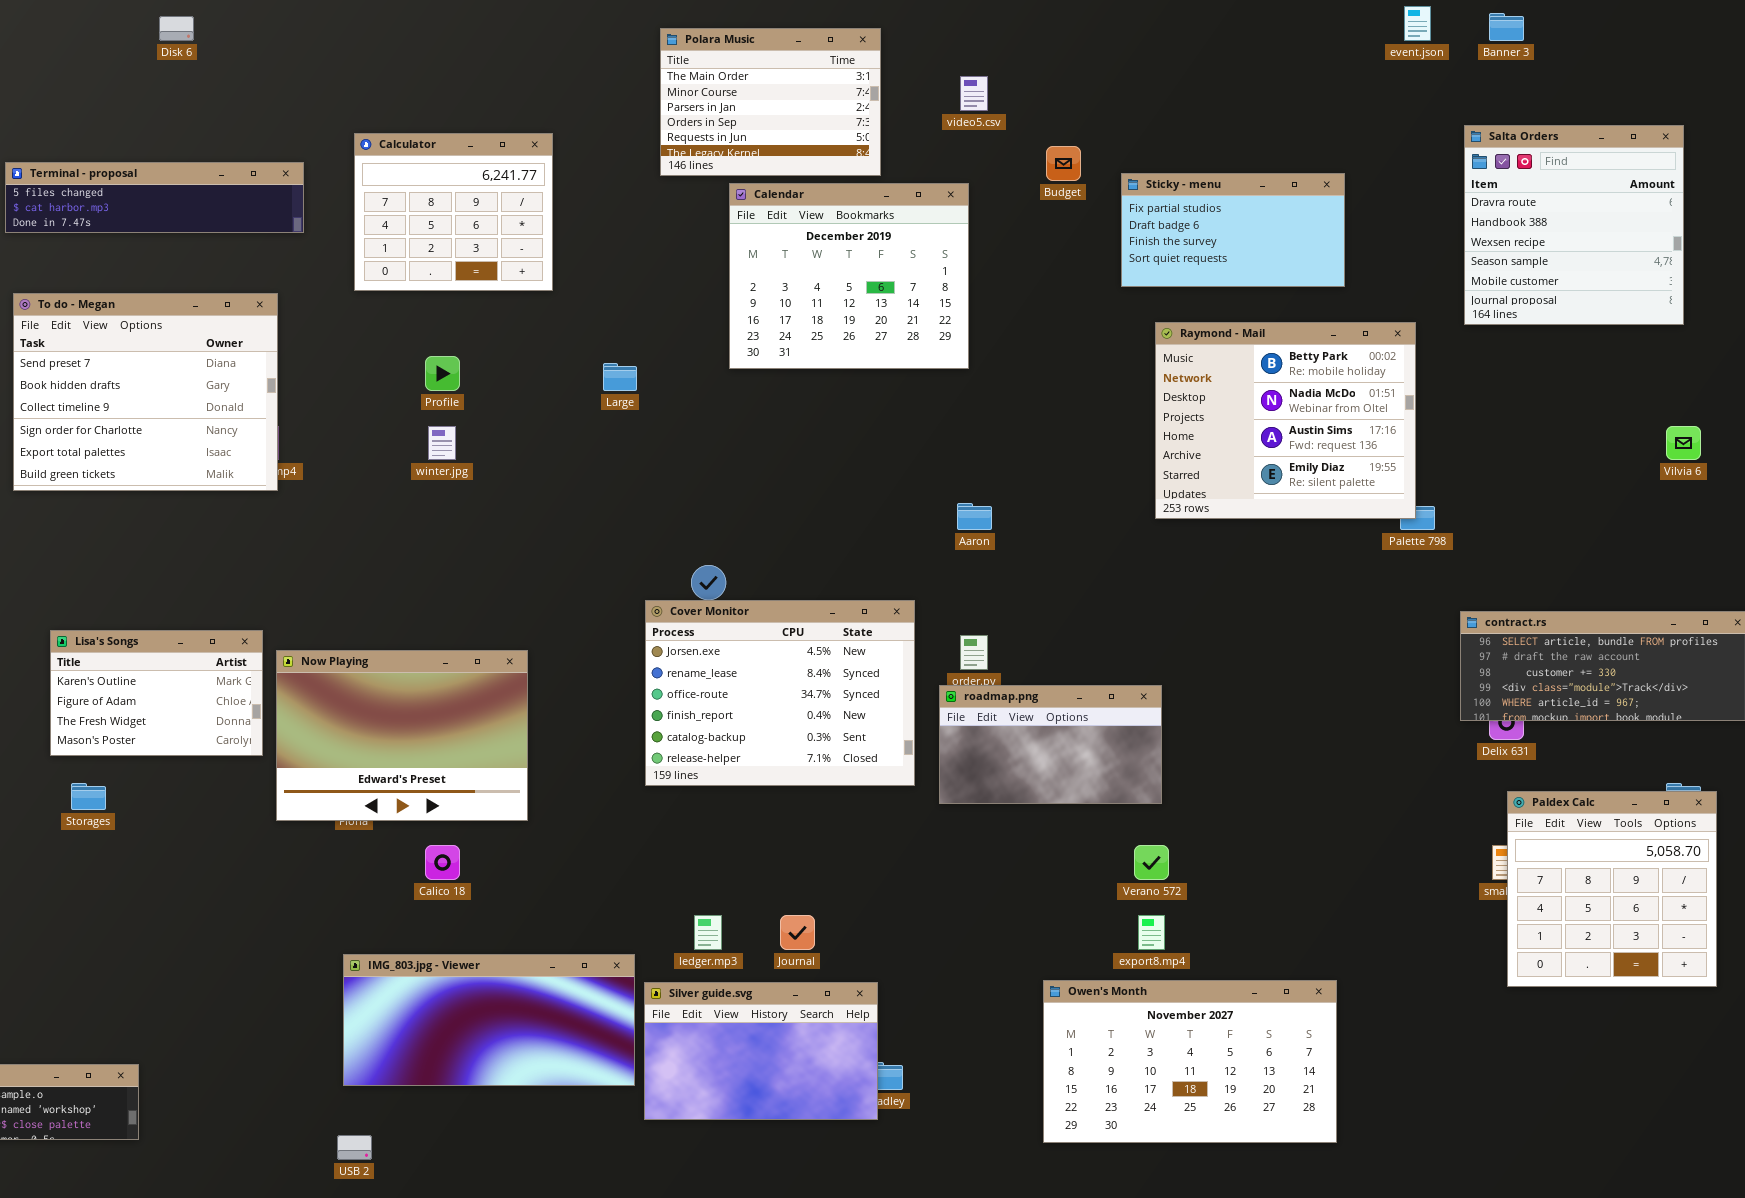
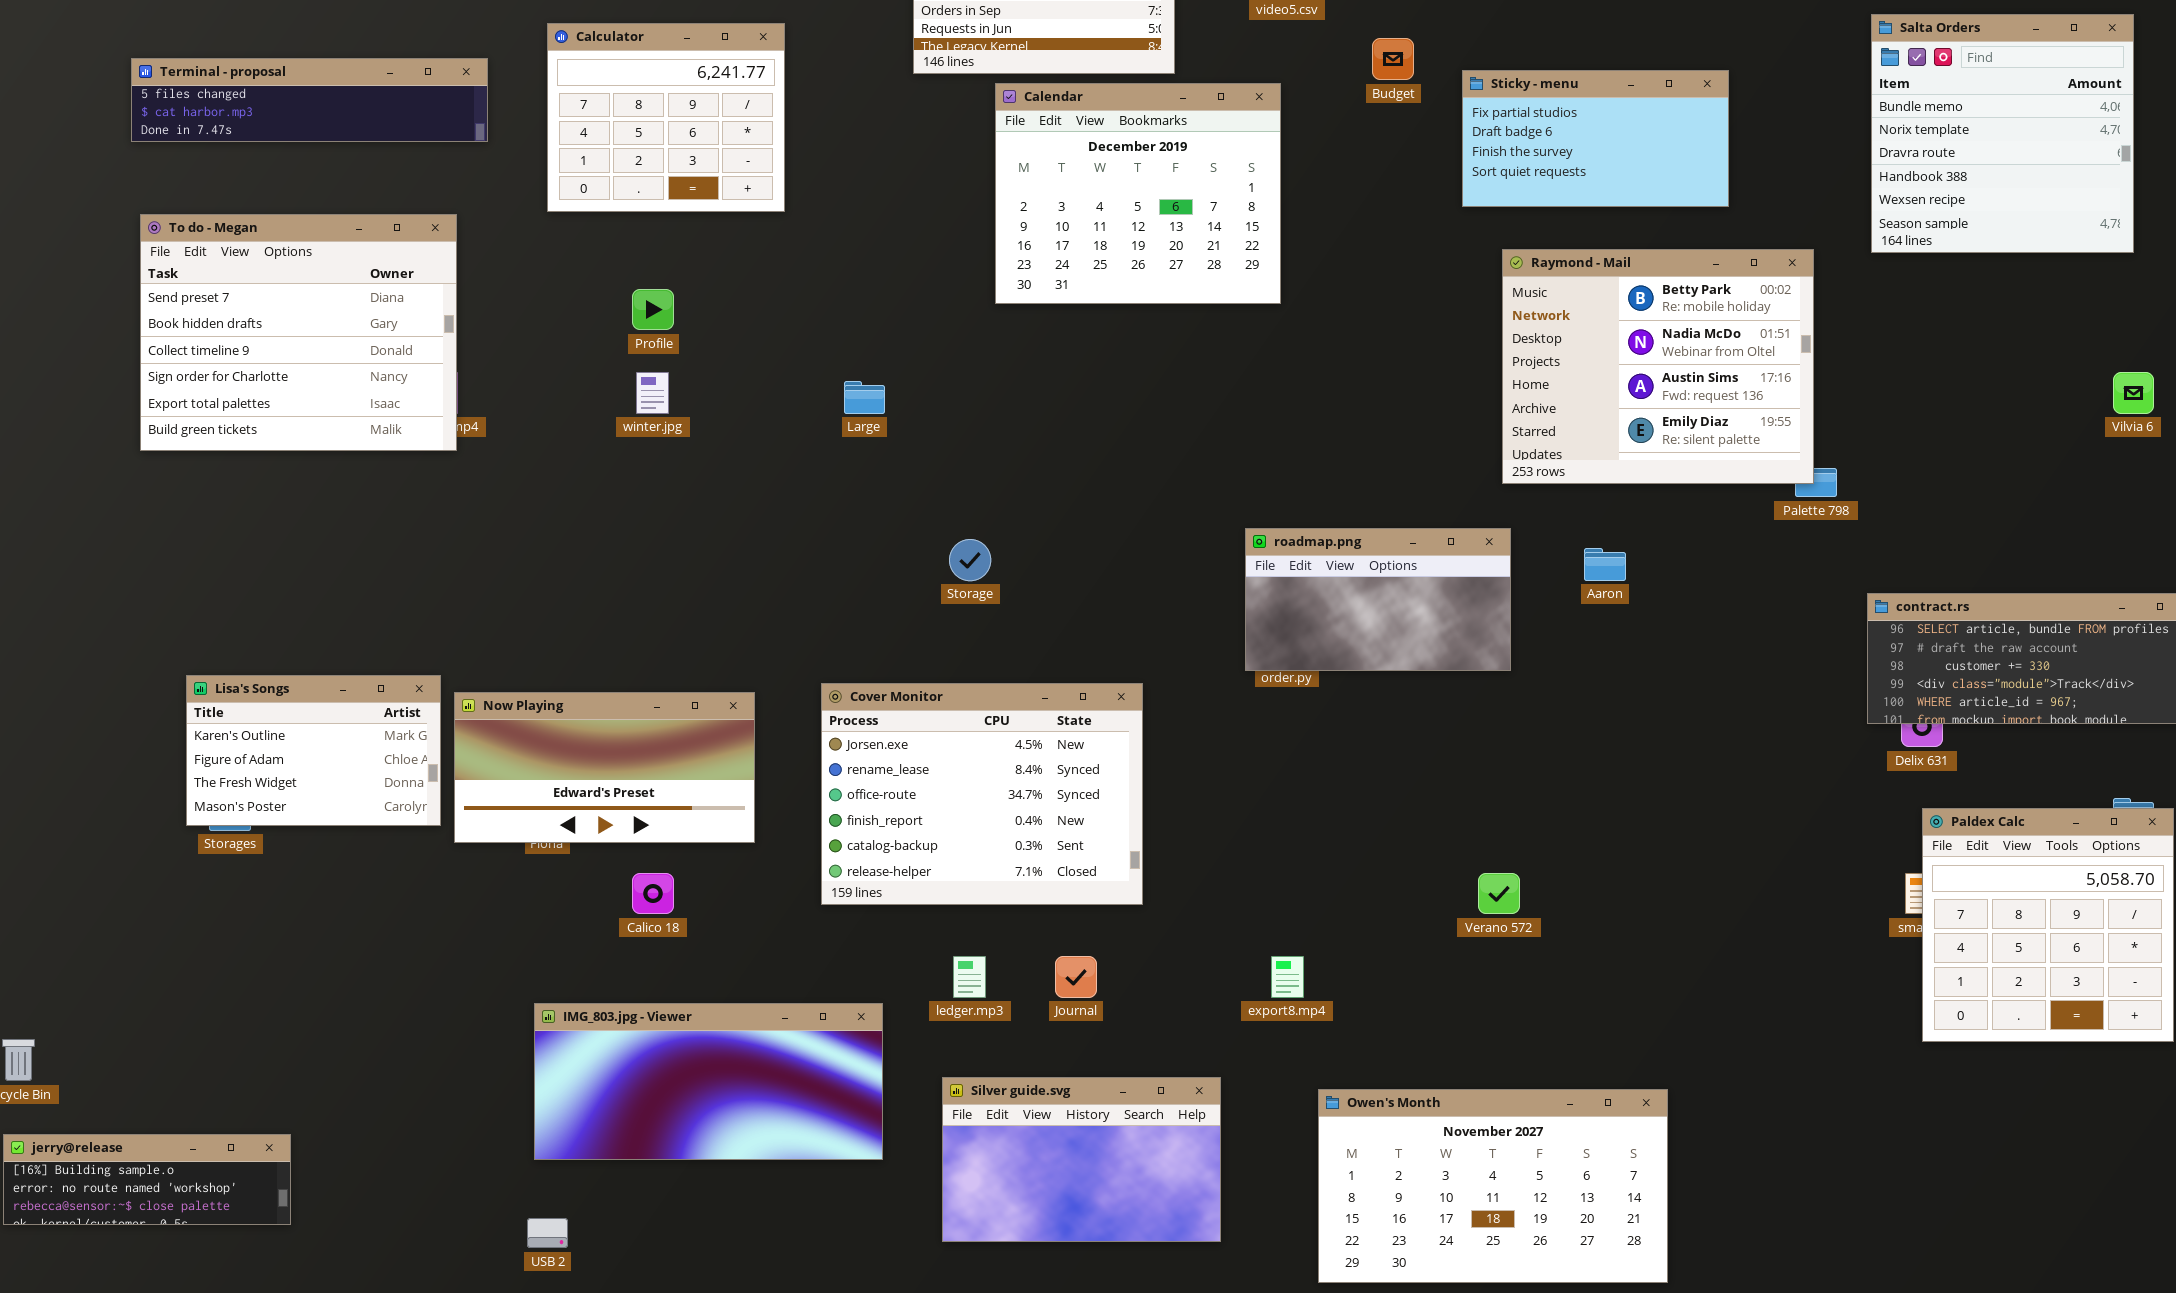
Salta Orders: [1464,125,1684,325] -> [1871,14,2134,253], scrolled up 2 rows
Large: [603,363,637,391] -> [844,381,885,414], moved
Aaron: [957,503,992,530] -> [1584,548,1626,581], moved
Cover Monitor: [645,600,915,786] -> [821,683,1143,905], moved
Lisa's Songs: [50,630,263,756] -> [186,675,441,826], moved
Now Playing: [276,650,528,821] -> [454,692,755,843], resized
roadmap.png: [939,685,1162,804] -> [1245,528,1511,671], moved
export8.mp4: [1138,915,1165,950] -> [1271,956,1304,998], moved
Owen's Month: [1043,980,1337,1143] -> [1318,1089,1668,1283], moved
Silver guide.svg: [644,982,878,1120] -> [942,1077,1221,1242], moved

